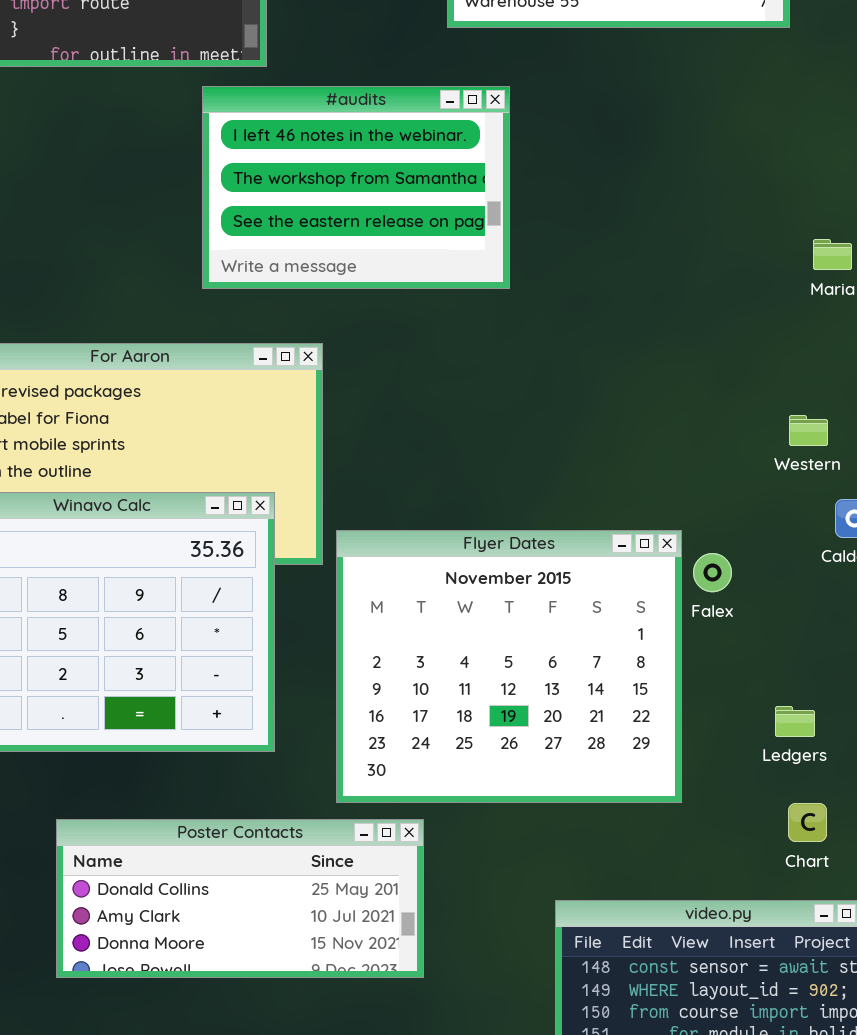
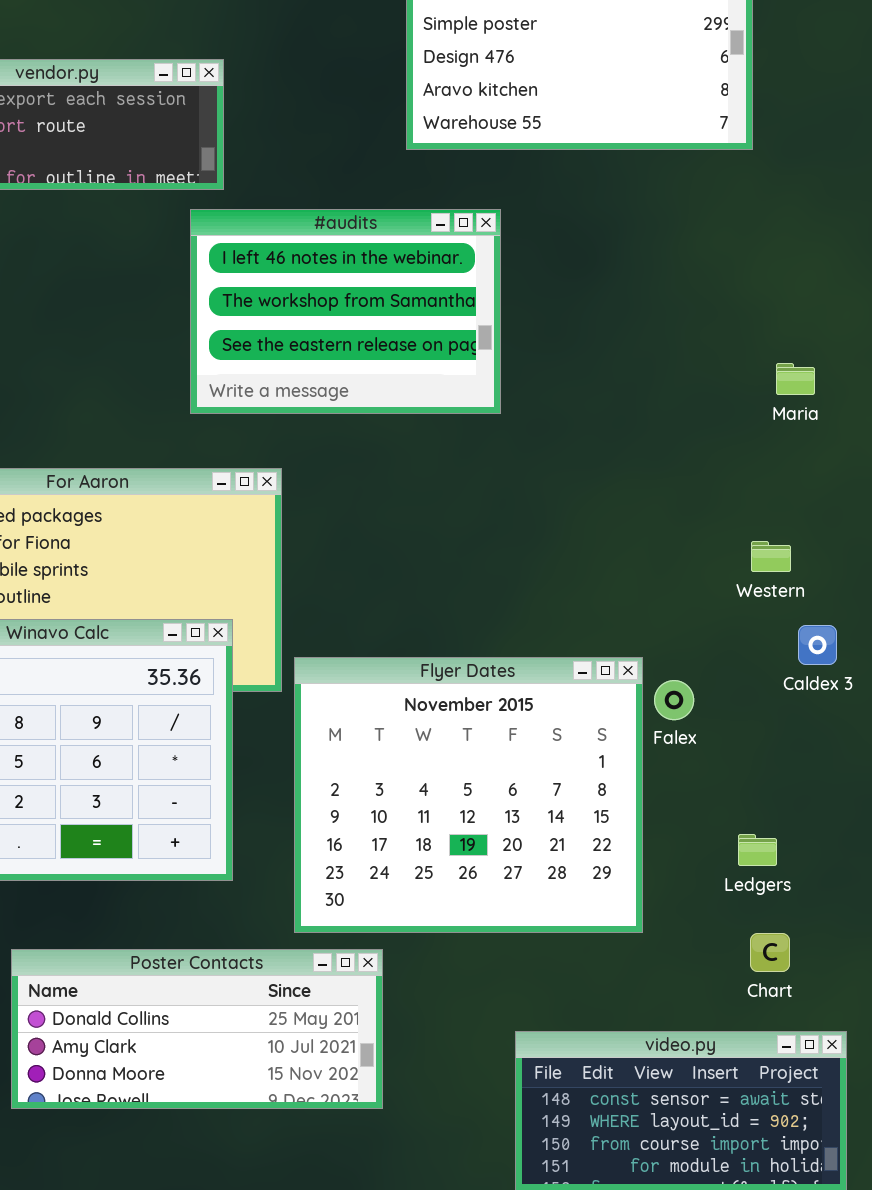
#audits: [202,86,510,289] -> [190,209,501,414], moved

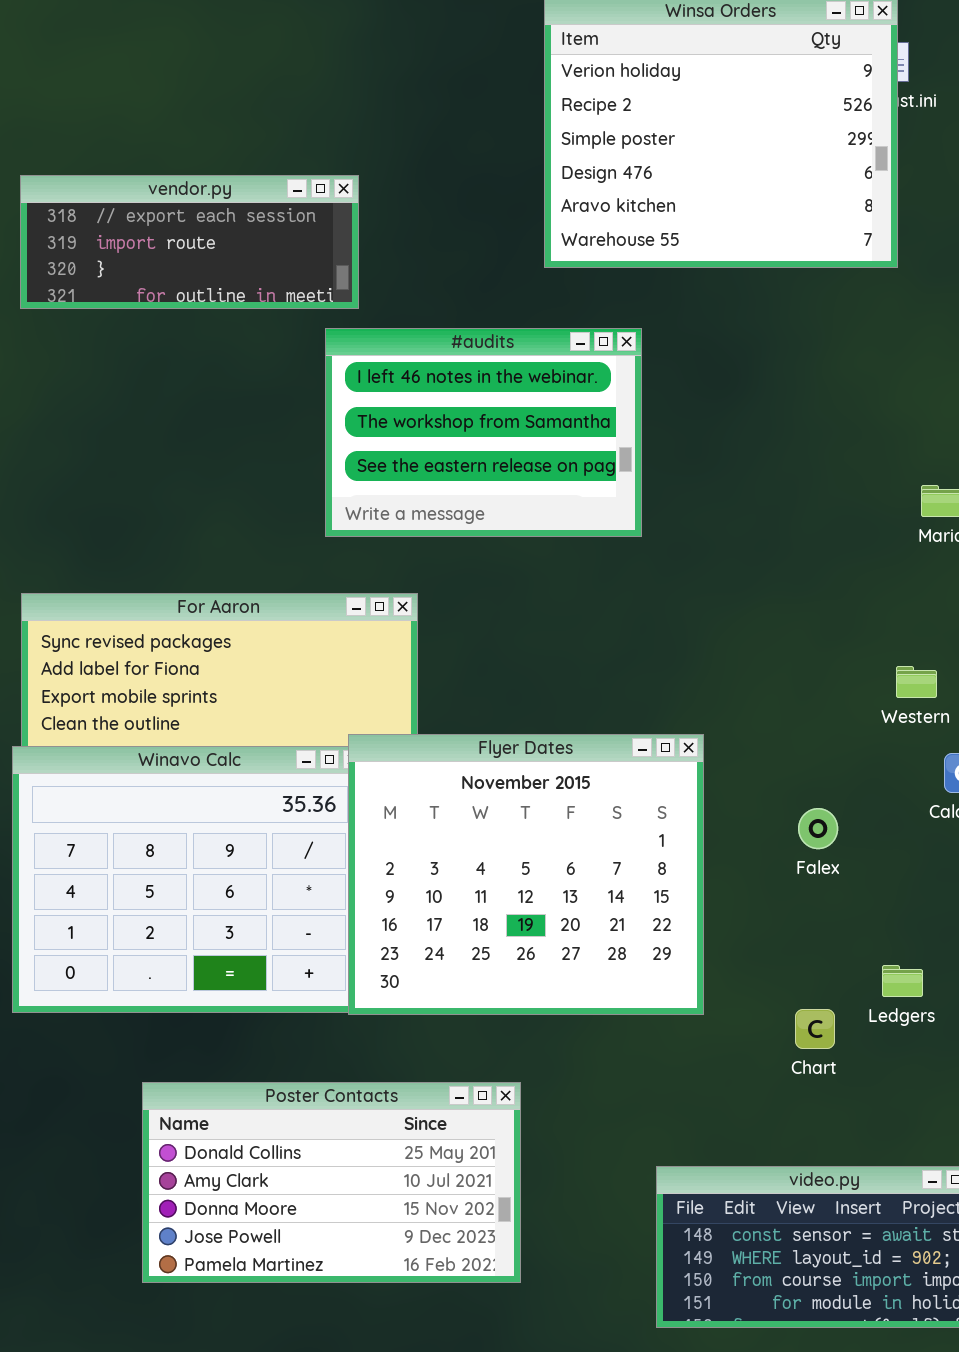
Flyer Dates: [294,657,643,933] -> [348,734,704,1015], moved
Chart: [750,933,790,972] -> [795,1009,835,1049], moved
Poster Contacts: [11,949,383,1109] -> [142,1082,521,1283], resized

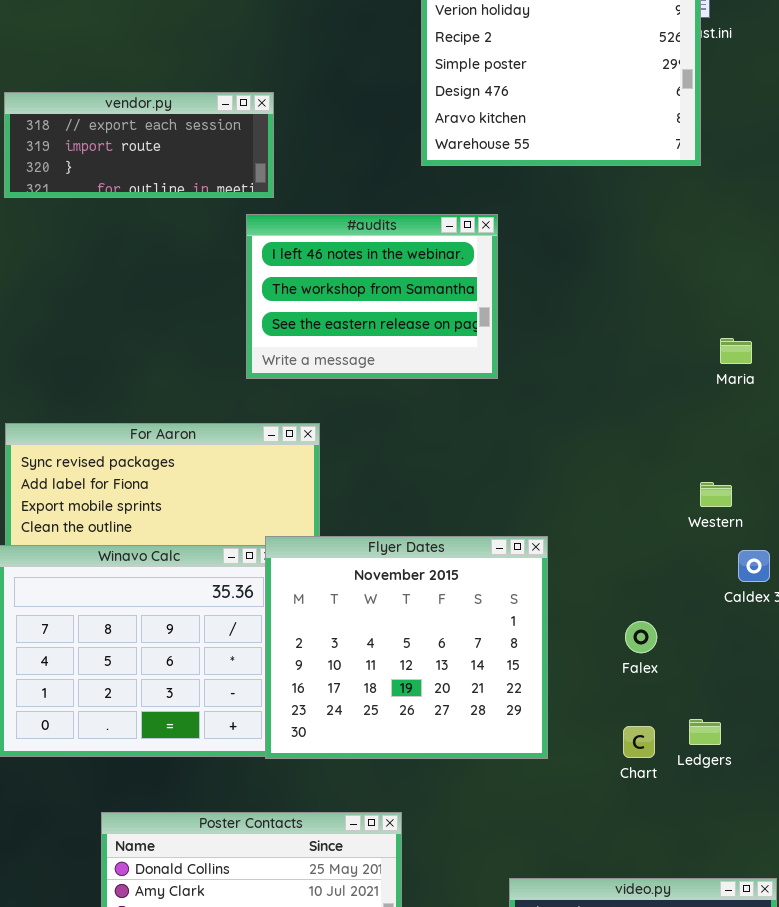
Falex: [798,808,838,849] -> [625,621,657,653], moved
Chart: [795,1009,835,1049] -> [623,726,655,758], moved

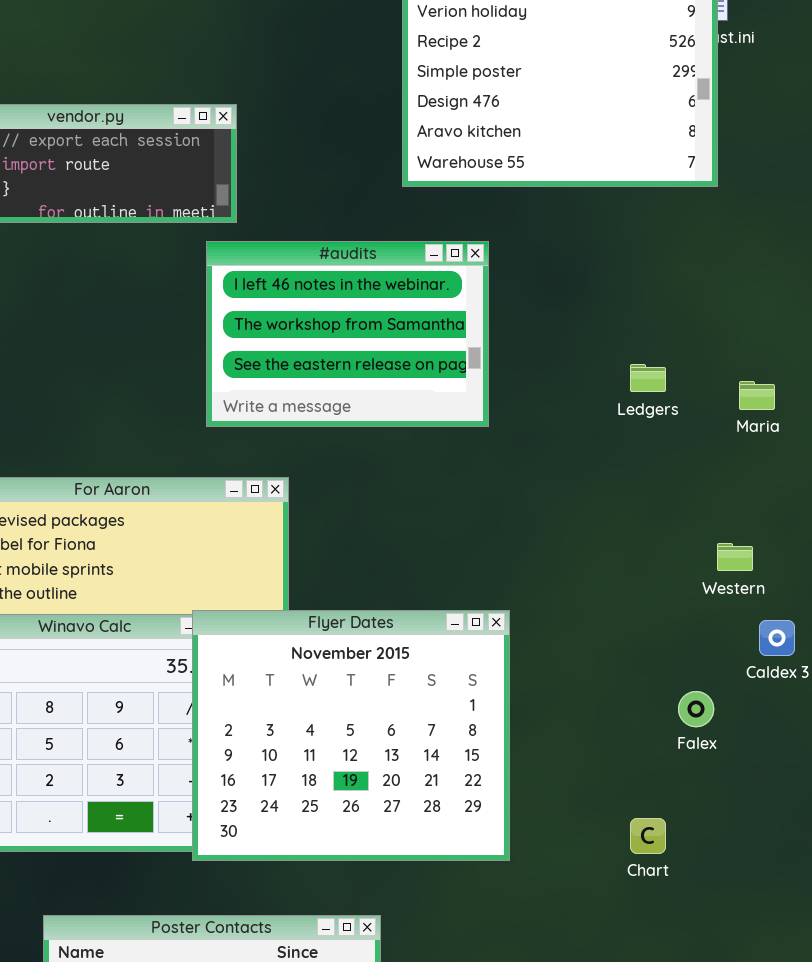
Flyer Dates: [265,536,548,759] -> [192,610,510,861], moved
Falex: [625,621,657,653] -> [678,691,714,727], moved
Ledgers: [689,719,721,745] -> [630,364,666,392], moved

